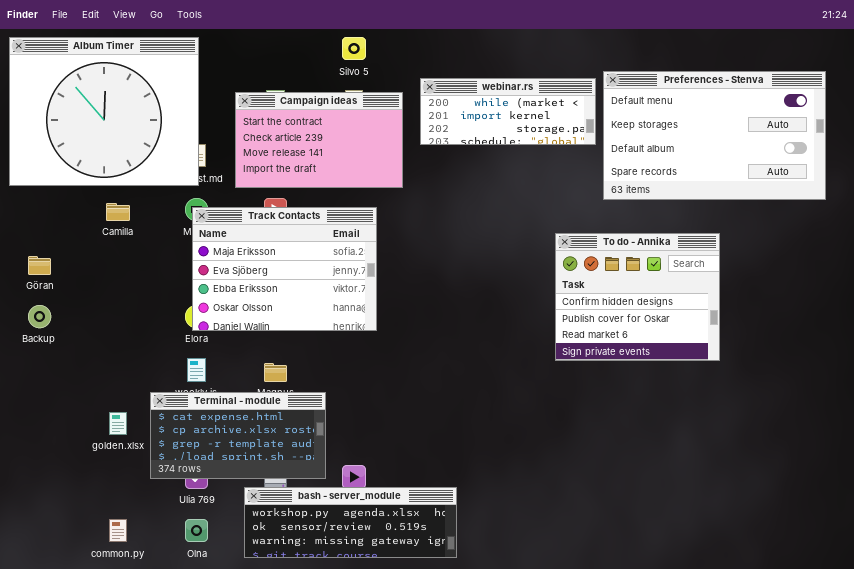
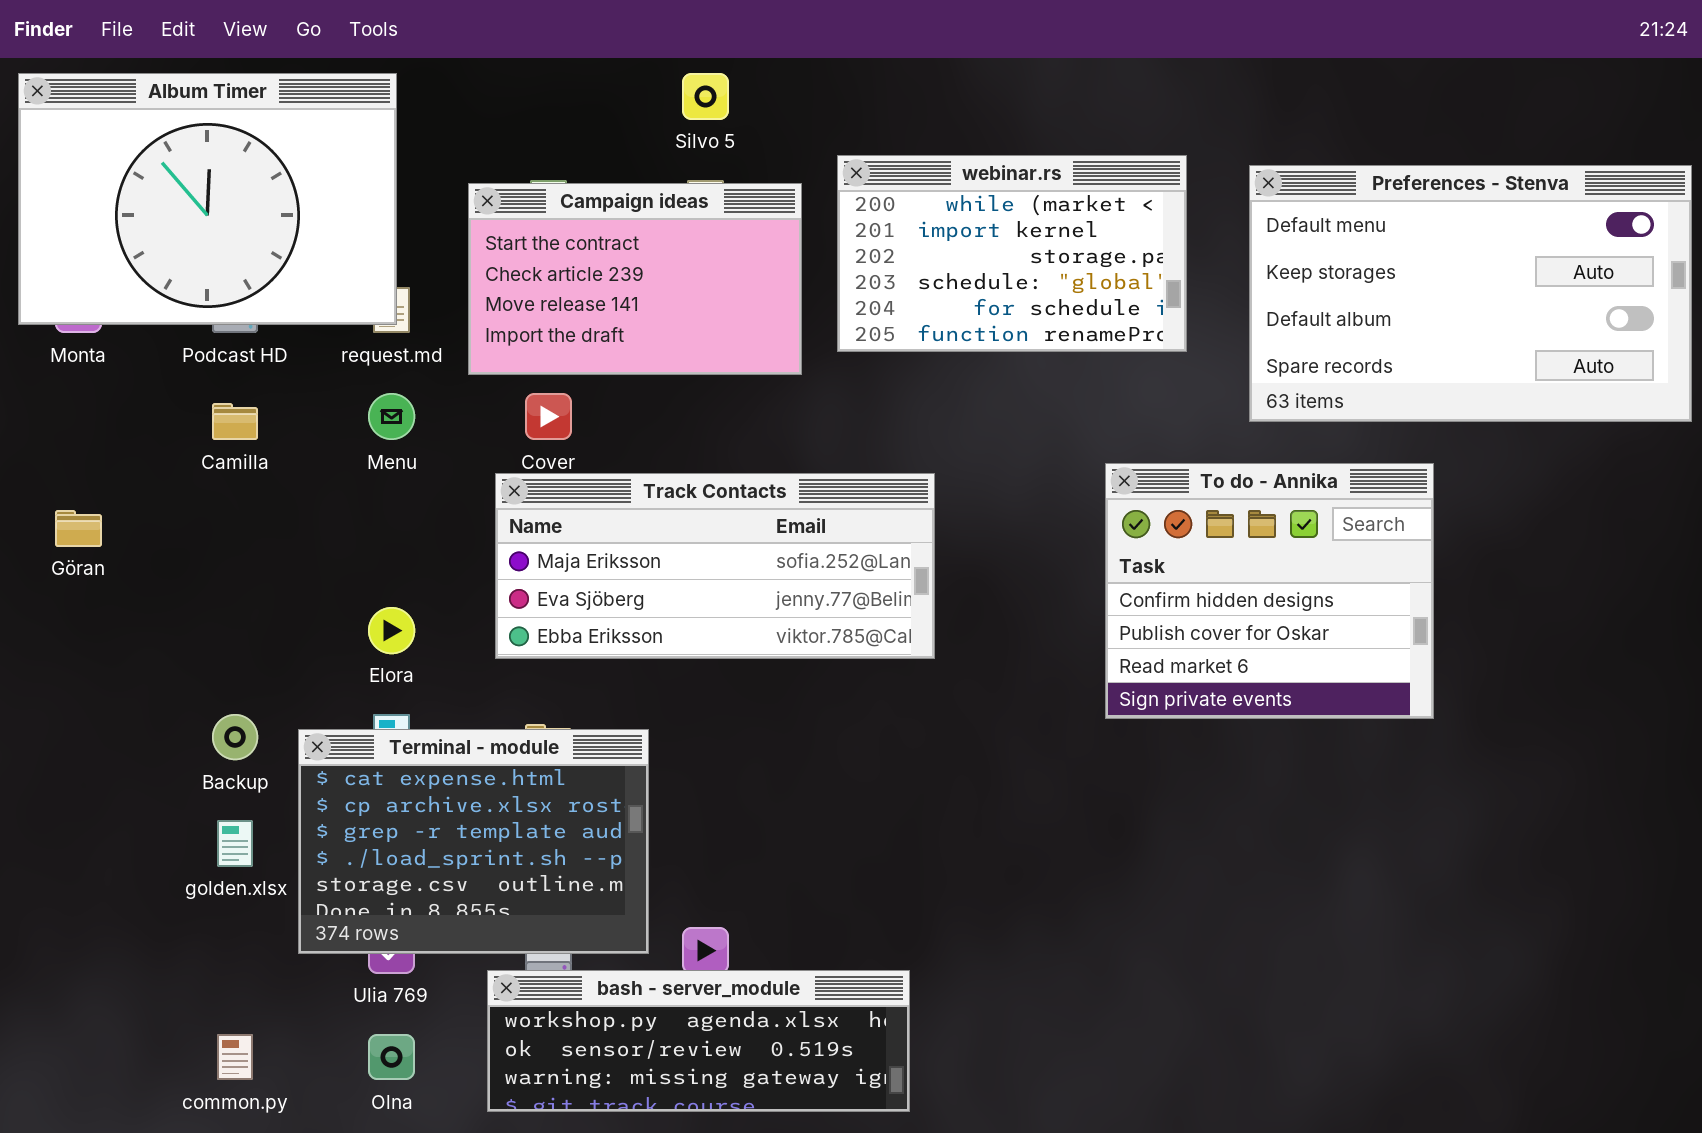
Album Timer: [9,37,199,186] -> [18,73,397,325], resized
Preferences - Stenva: [603,71,826,200] -> [1249,165,1692,422], moved
webinar.rs: [420,78,596,145] -> [837,155,1187,352], resized
Track Contacts: [192,207,377,331] -> [495,473,935,659], moved, resized
Backup: [28,305,51,328] -> [212,714,258,760], moved
Terminal - module: [150,392,326,479] -> [298,729,649,954], resized

